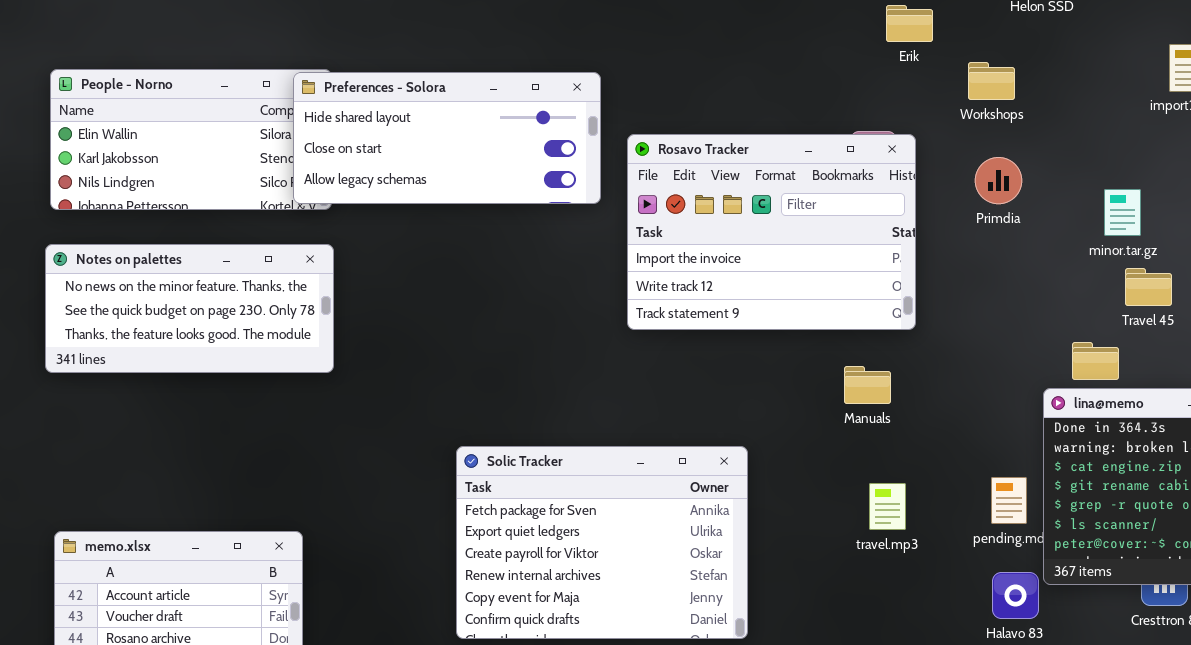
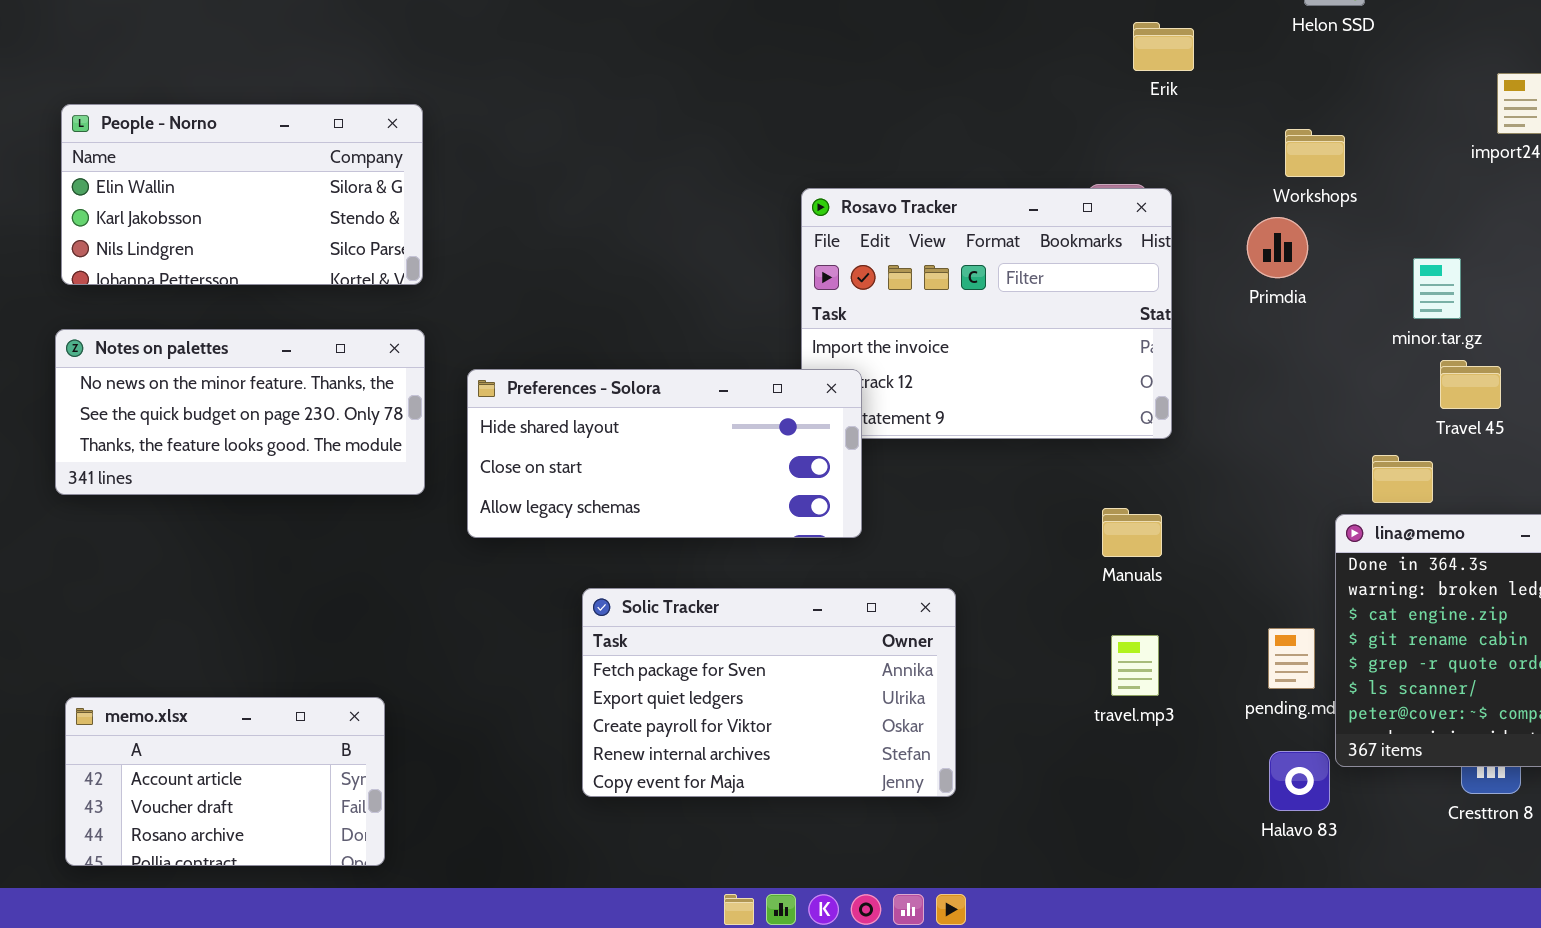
Workshops: [968,62,1015,100] -> [1285,129,1345,177], moved
Preferences - Solora: [293,72,601,204] -> [467,369,862,538], moved
Manuals: [844,366,891,404] -> [1102,508,1162,557], moved
Solic Tracker: [456,446,748,639] -> [582,588,956,797], resized

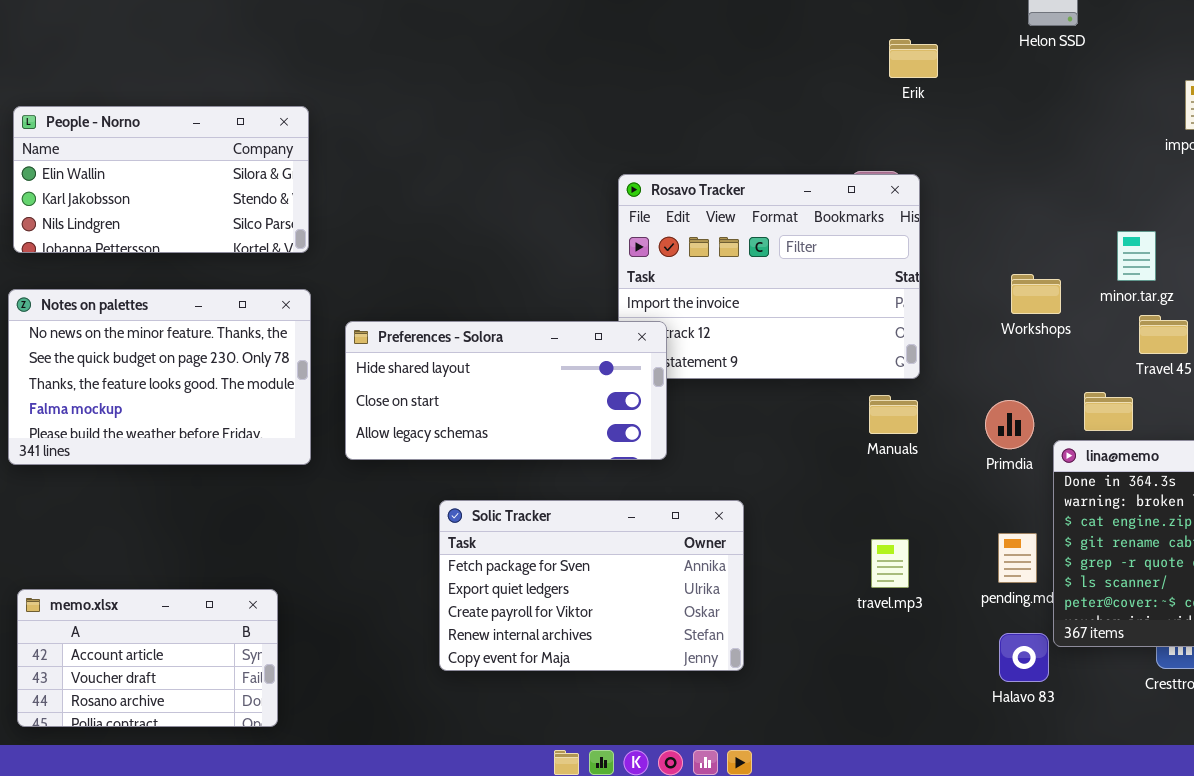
Workshops: [1285,129,1345,177] -> [1011,274,1061,314], moved
Primdia: [1247,217,1308,278] -> [985,400,1034,449], moved
Notes on palettes: [55,329,425,495] -> [8,289,311,465], resized
Manuals: [1102,508,1162,557] -> [869,395,918,434], moved

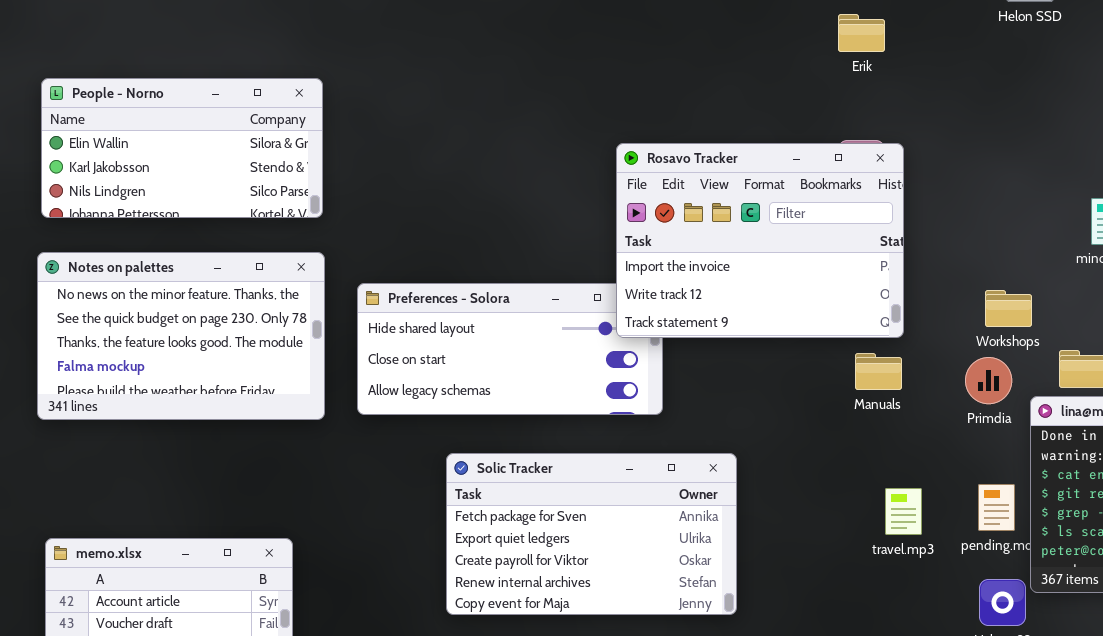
Erik: [889,39,938,78] -> [838,14,885,52], moved
Rosavo Tracker: [618,174,920,379] -> [616,143,904,338], raised
Workshops: [1011,274,1061,314] -> [985,290,1032,327], moved
travel.mp3: [871,539,909,588] -> [885,488,922,535], moved

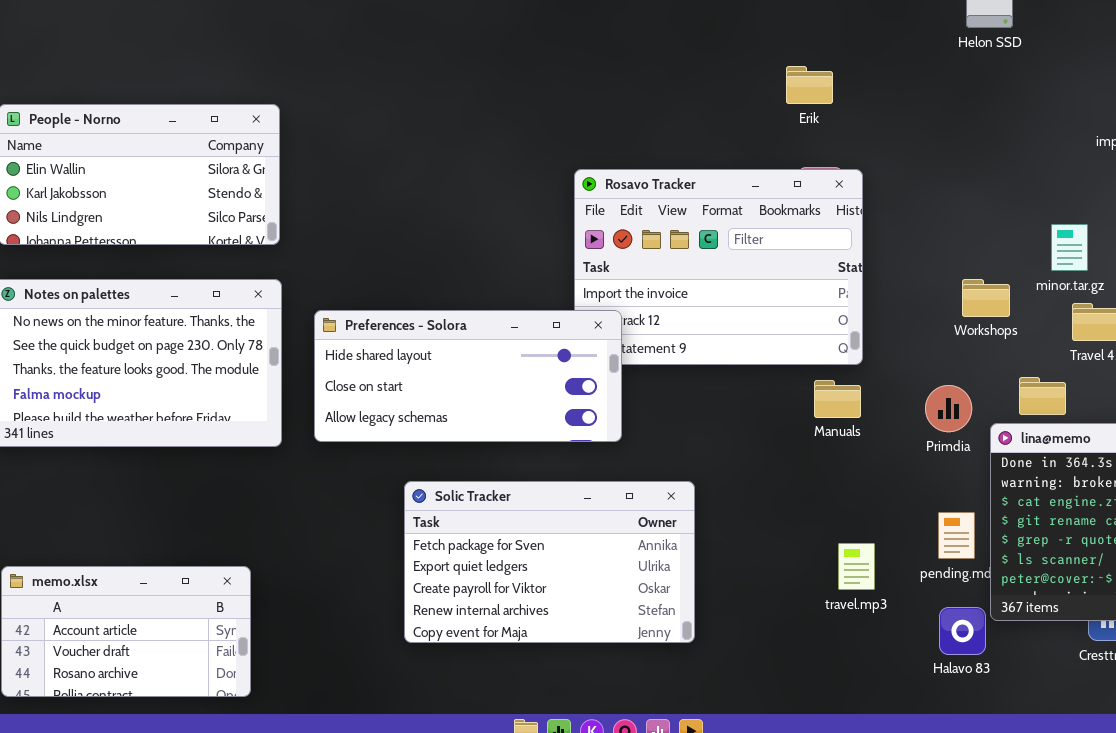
Erik: [838,14,885,52] -> [786,66,833,104], moved
Preferences - Solora: [357,283,663,415] -> [314,310,622,442], raised
Workshops: [985,290,1032,327] -> [962,279,1010,317], moved
travel.mp3: [885,488,922,535] -> [838,543,875,590], moved

